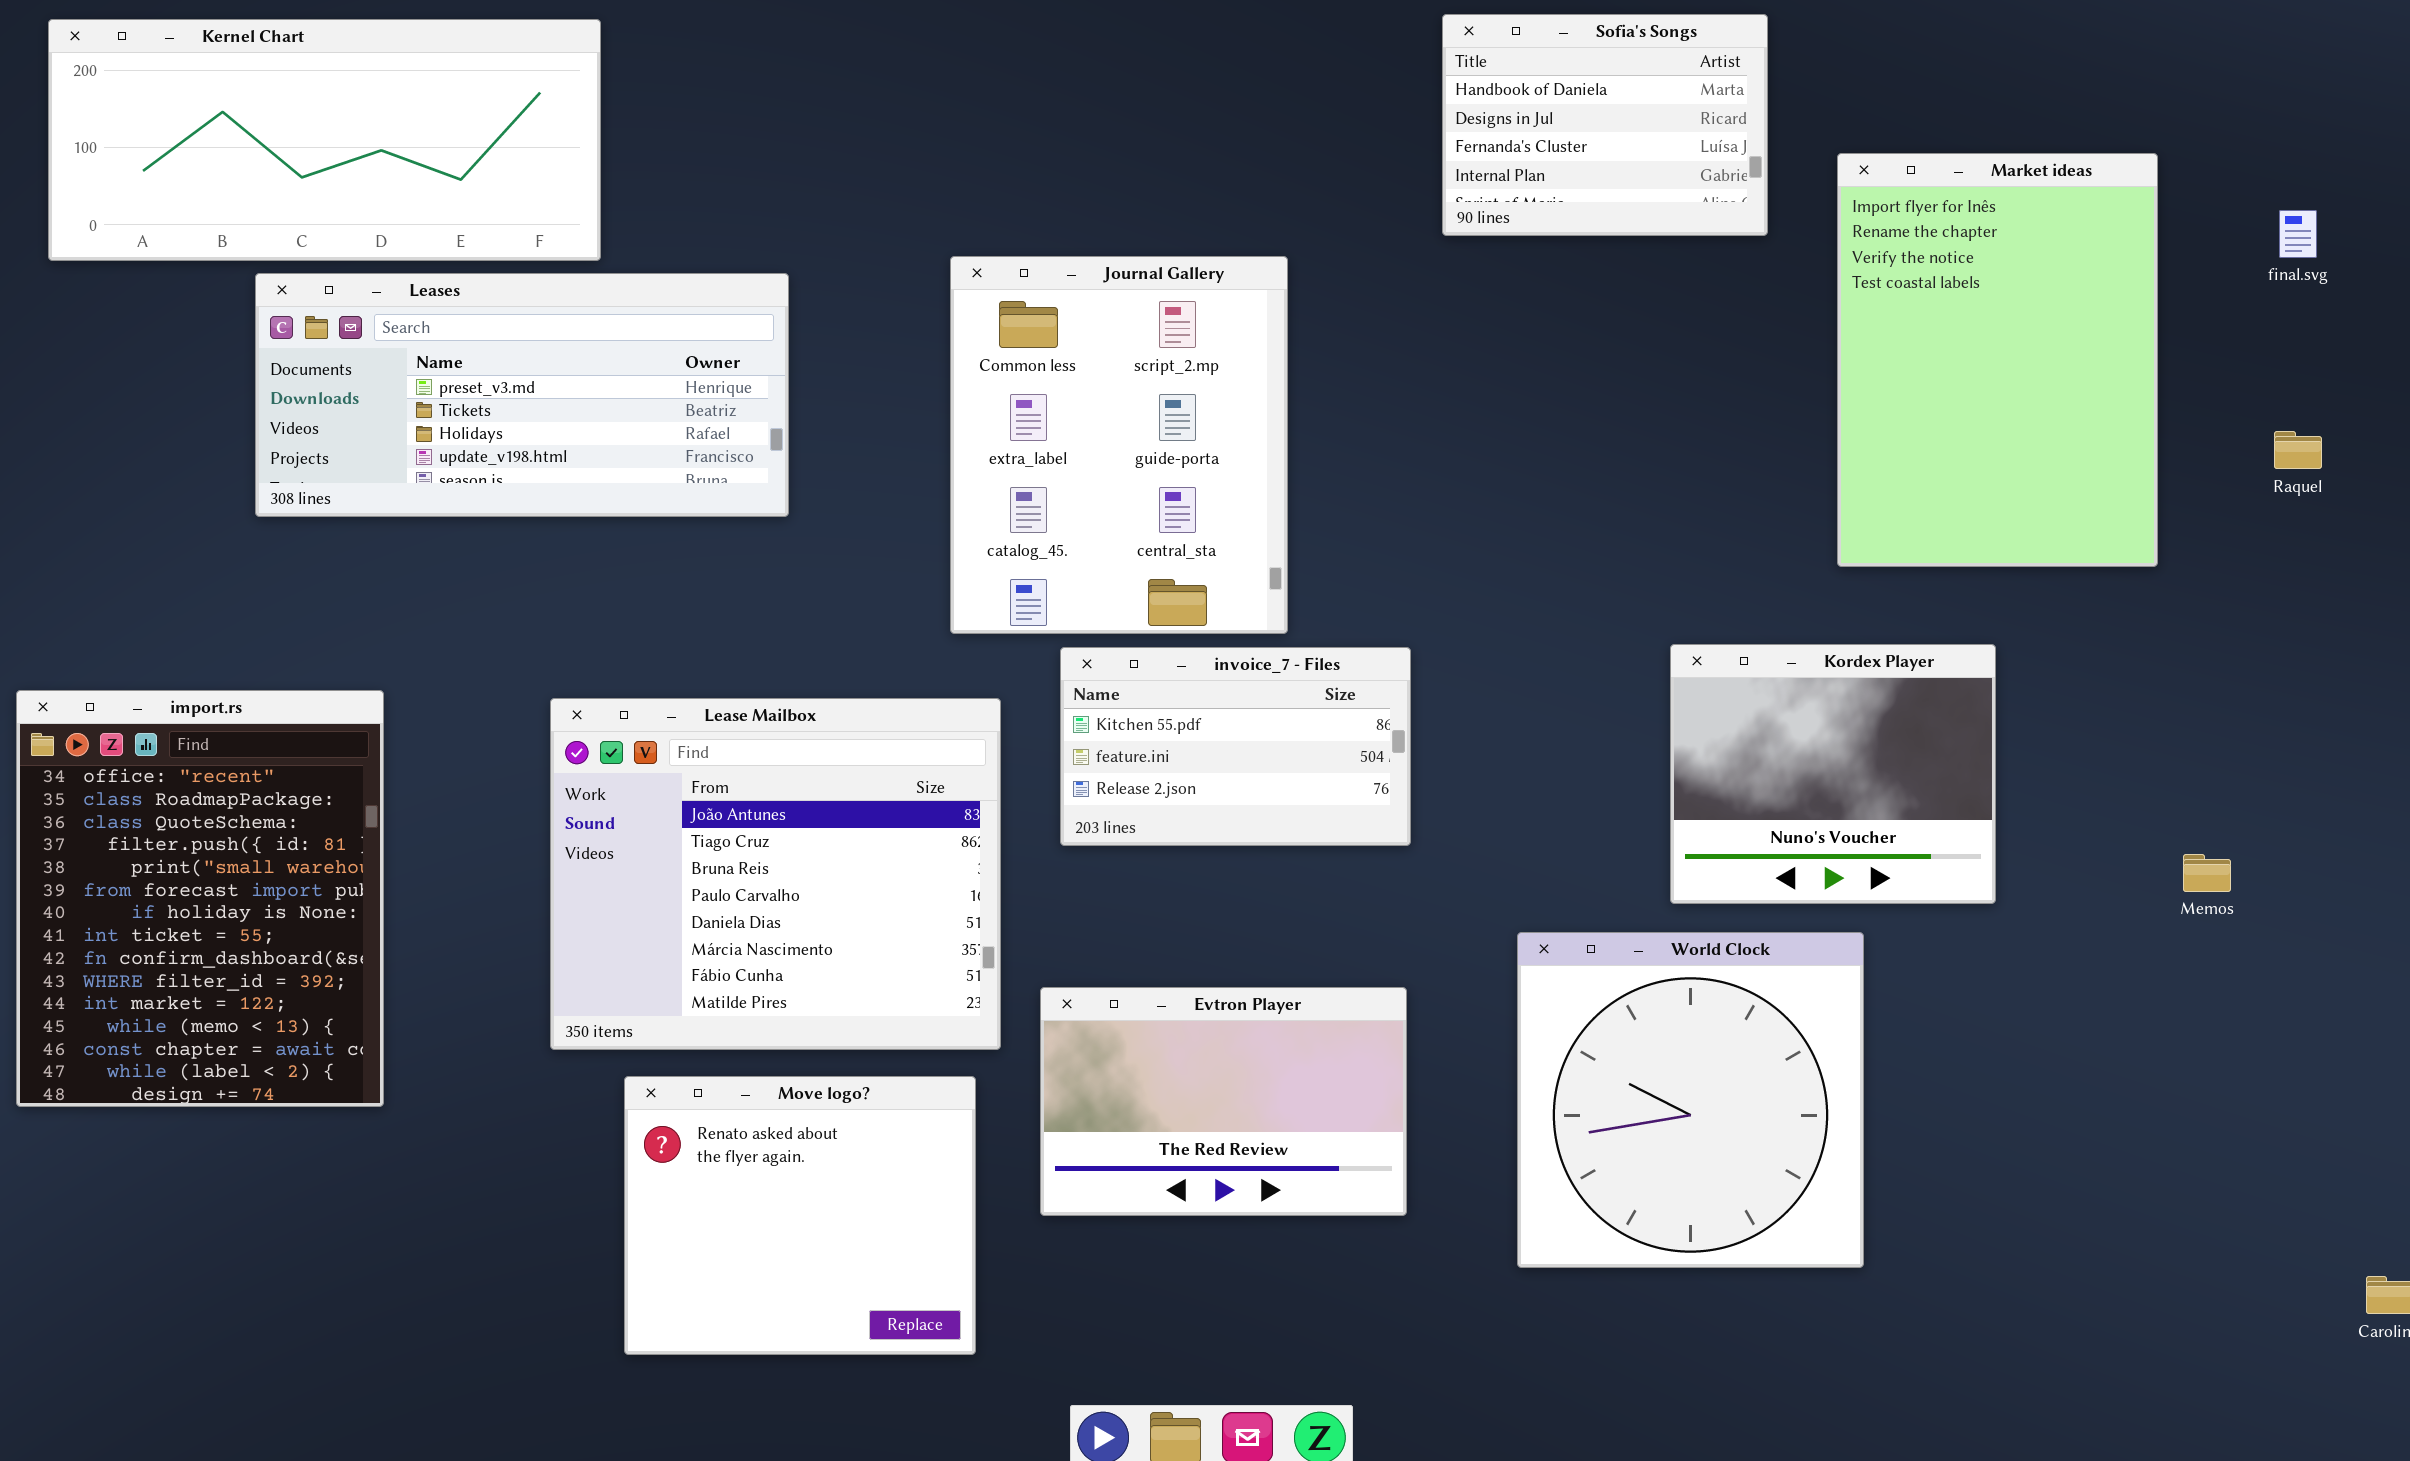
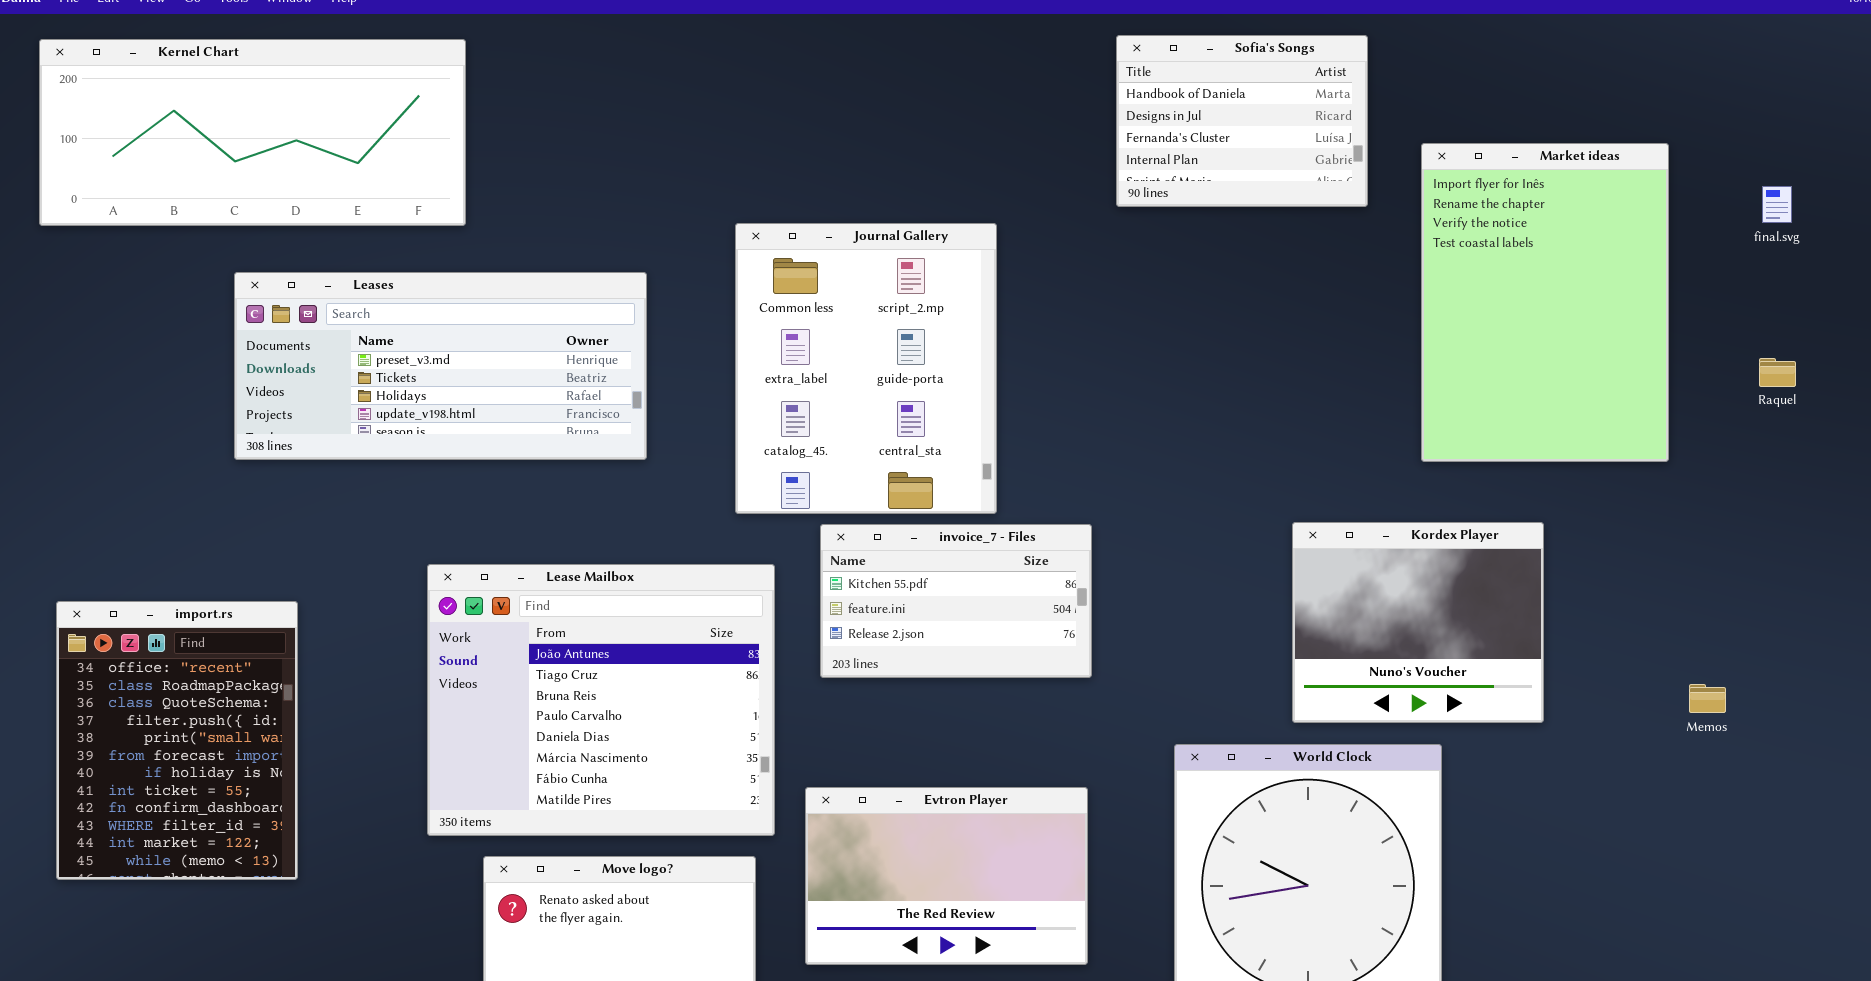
Leases: [255,273,789,517] -> [234,272,647,460], moved
import.rs: [16,690,384,1107] -> [56,601,298,880], resized

